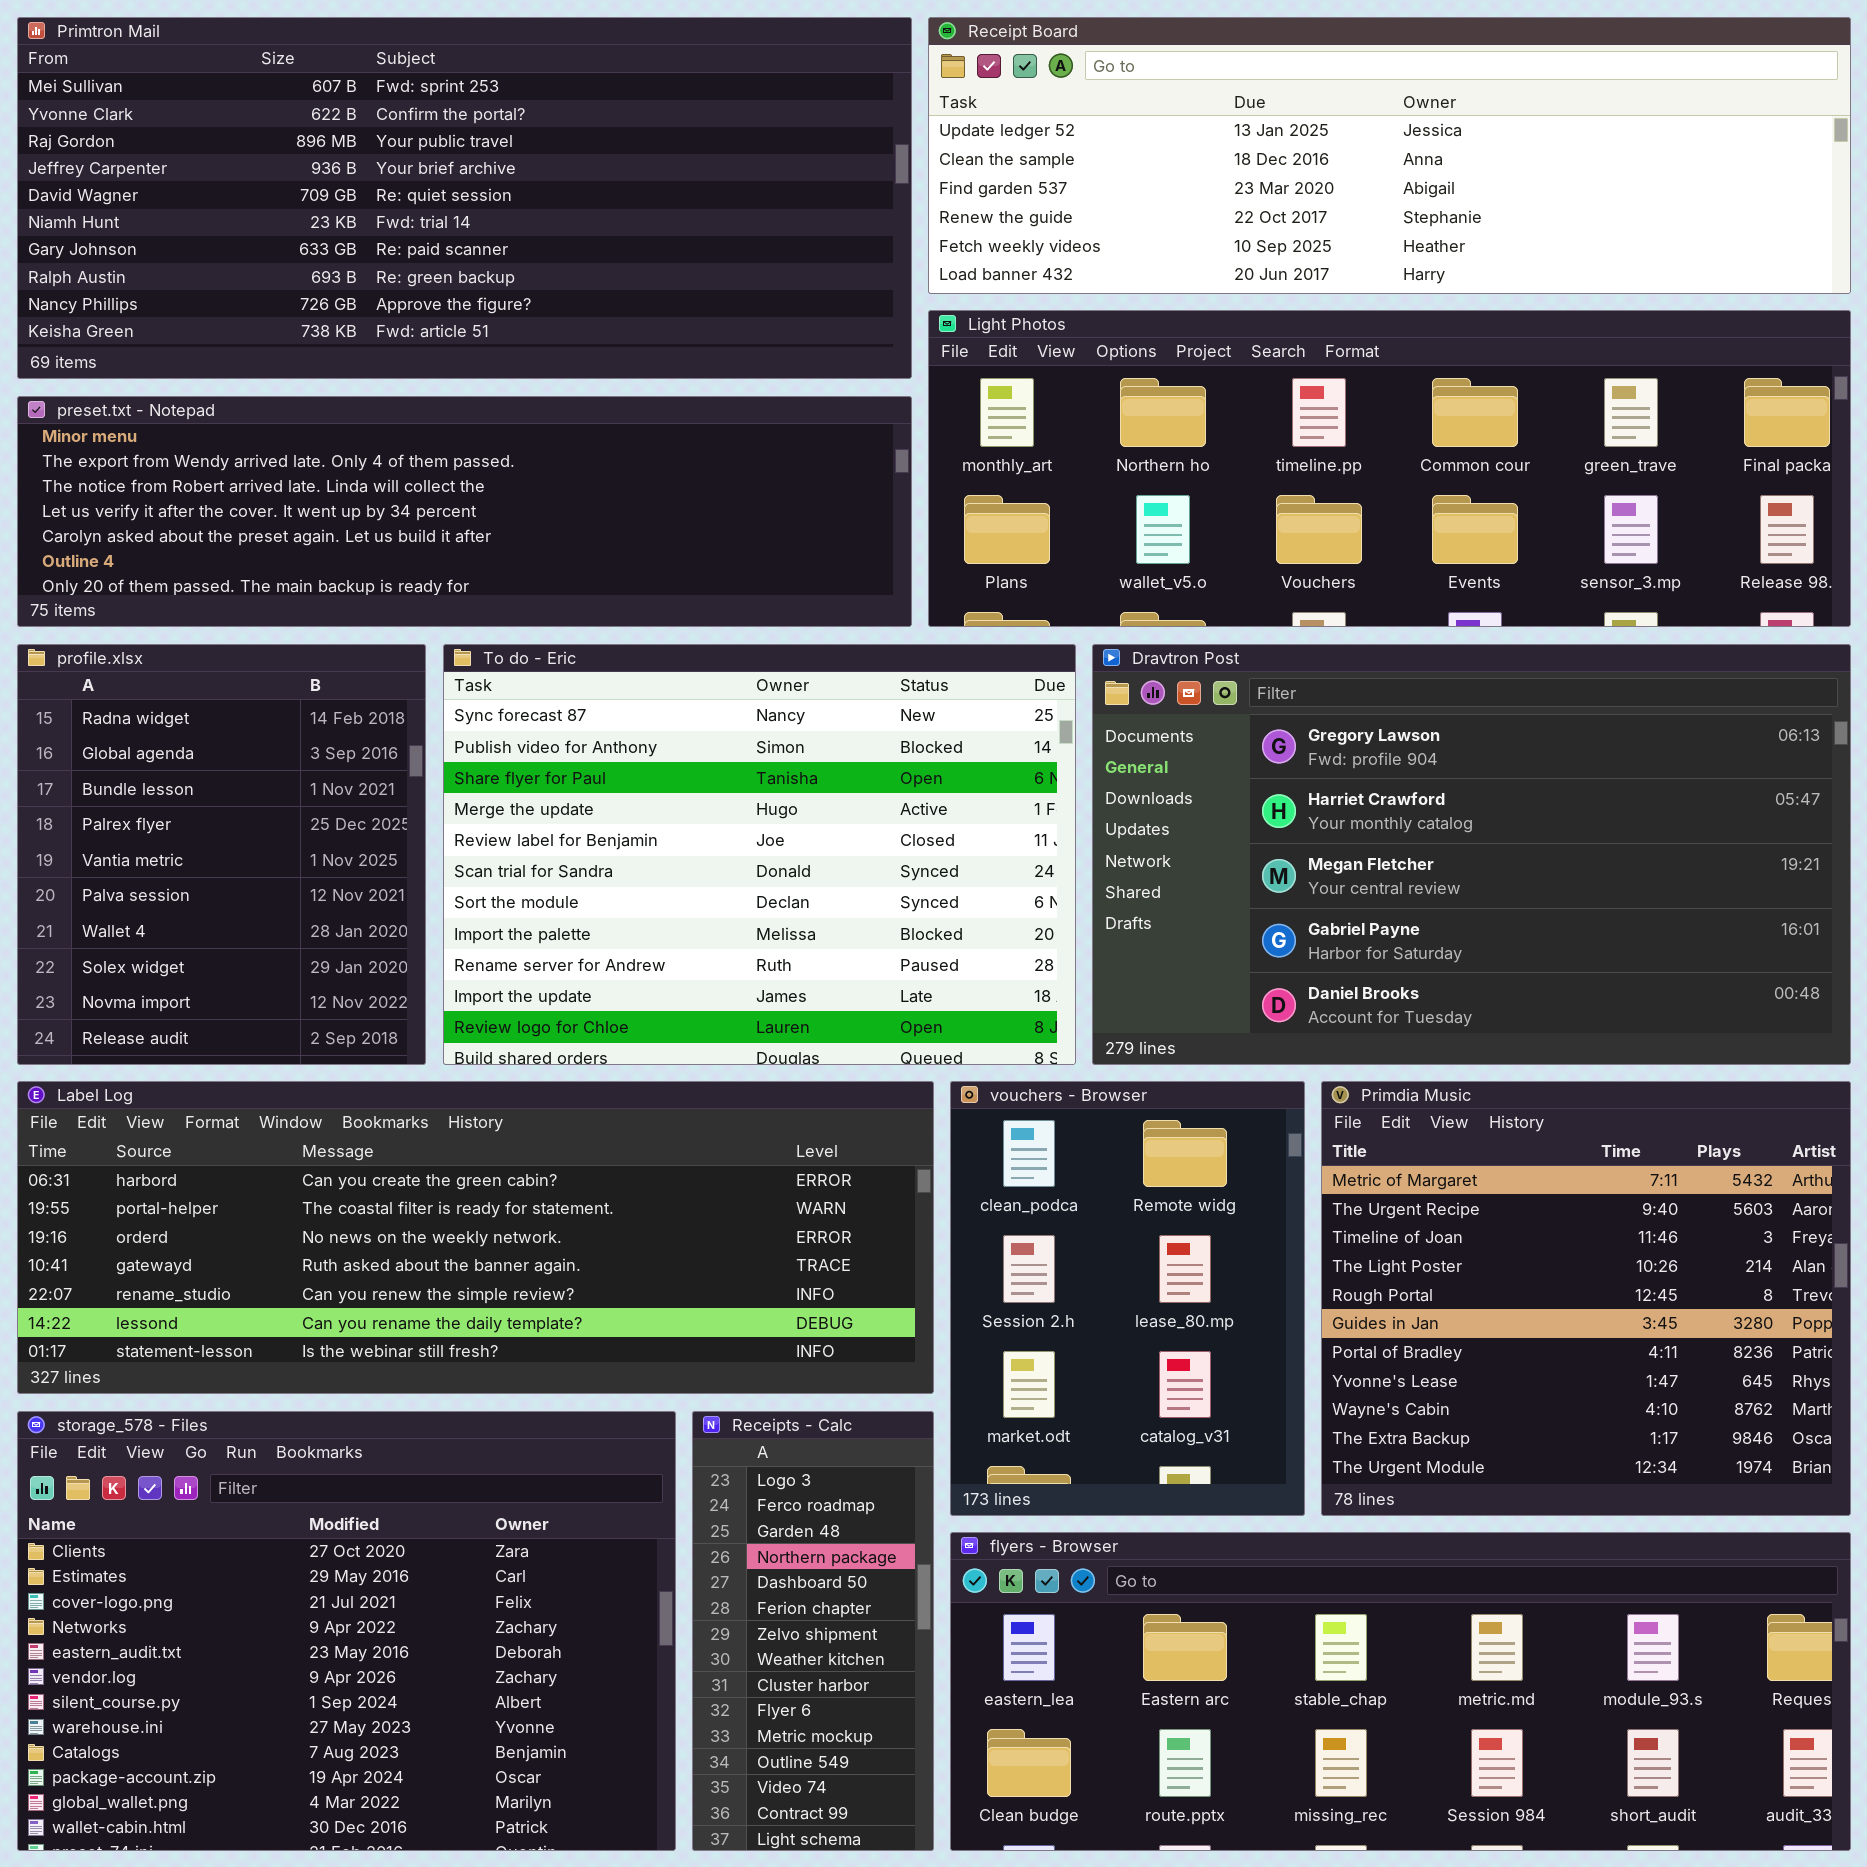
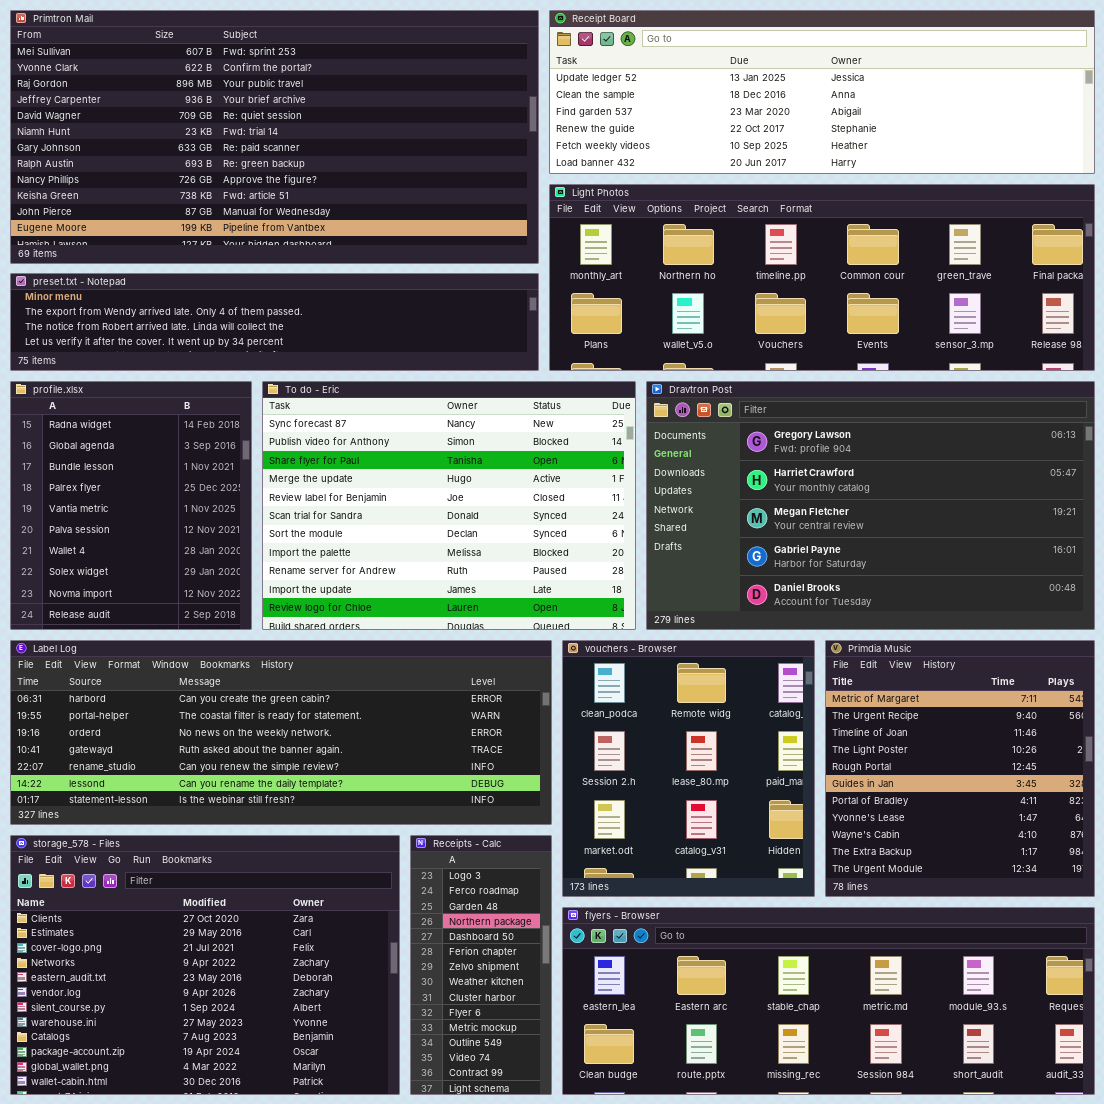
Primtron Mail: [17,17,912,379] -> [10,10,539,264], resized
preset.txt - Notepad: [17,396,912,627] -> [10,273,539,371], resized
vouchers - Browser: [950,1081,1305,1516] -> [562,640,815,897], resized
Primdia Music: [1321,1081,1851,1516] -> [825,640,1095,897], resized

